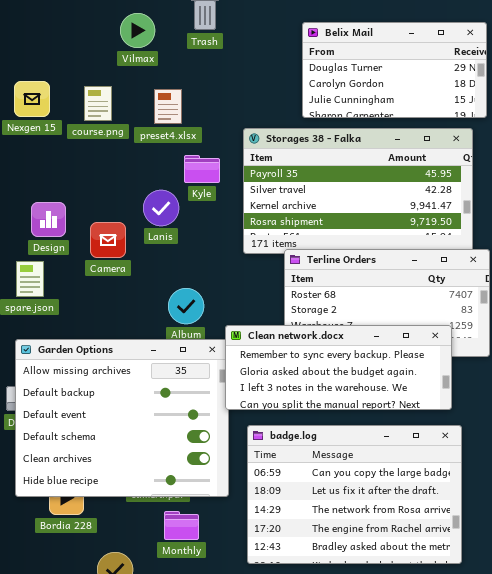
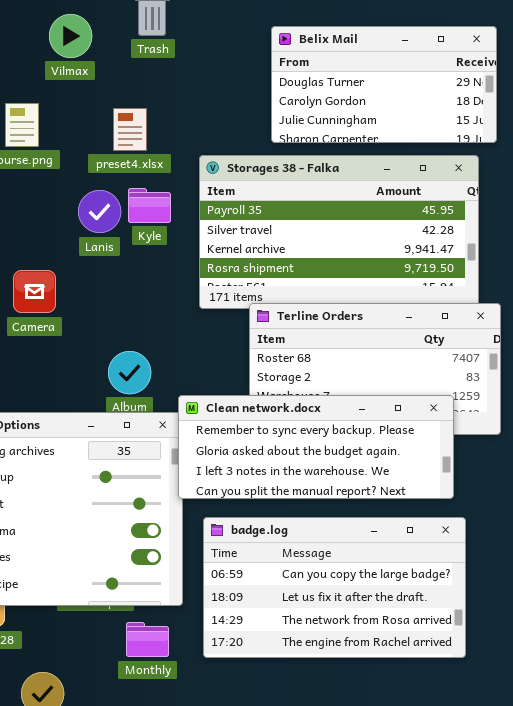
preset4.xlsx: [154,89,182,124] -> [113,108,147,151], moved
Lanis: [143,190,179,226] -> [78,190,121,233], moved
badge.log: [247,425,462,564] -> [203,517,466,658], resized
Monthly: [164,511,199,540] -> [126,622,169,657], moved

